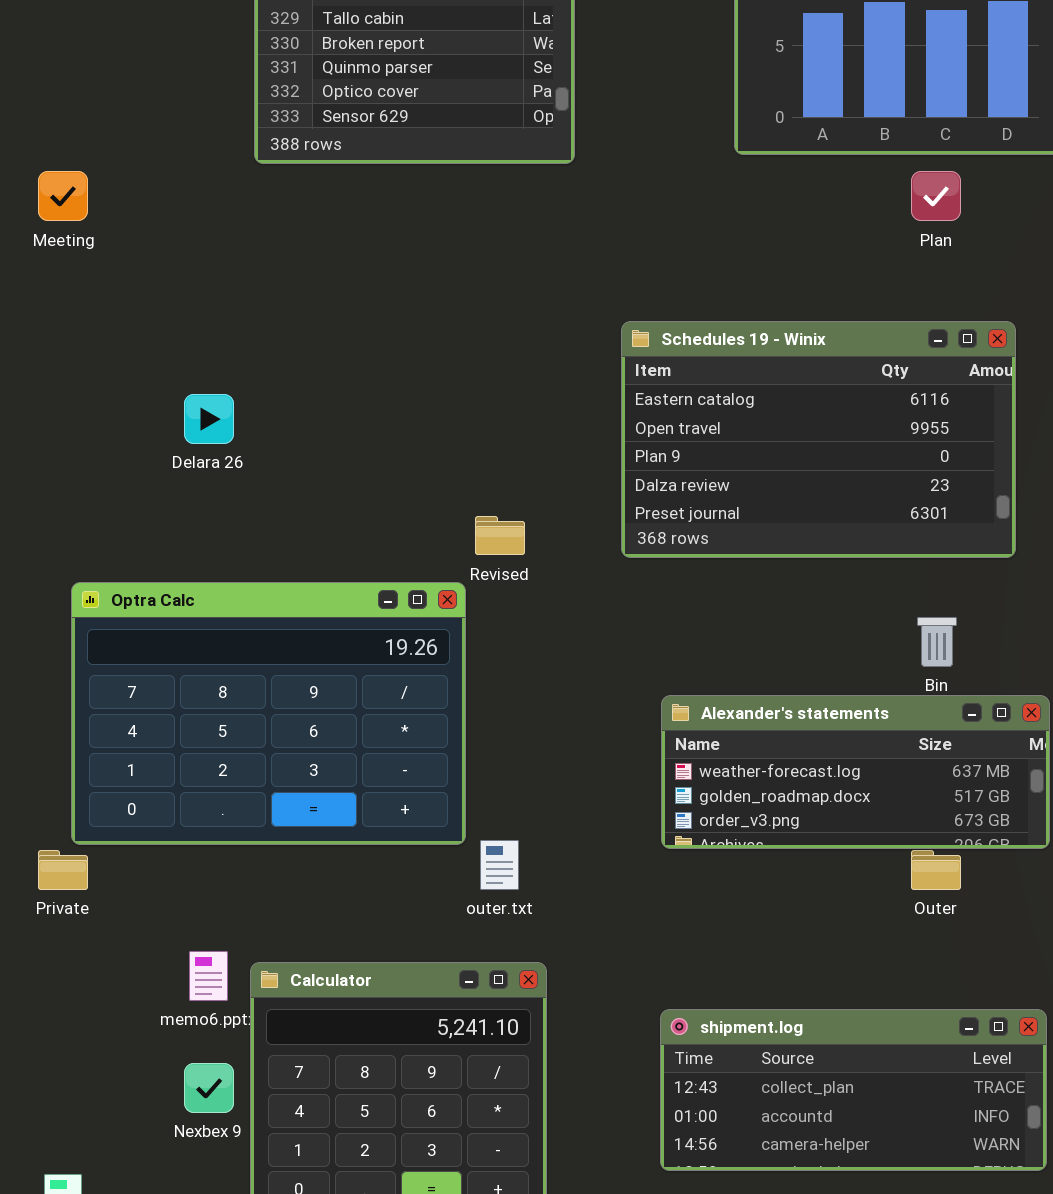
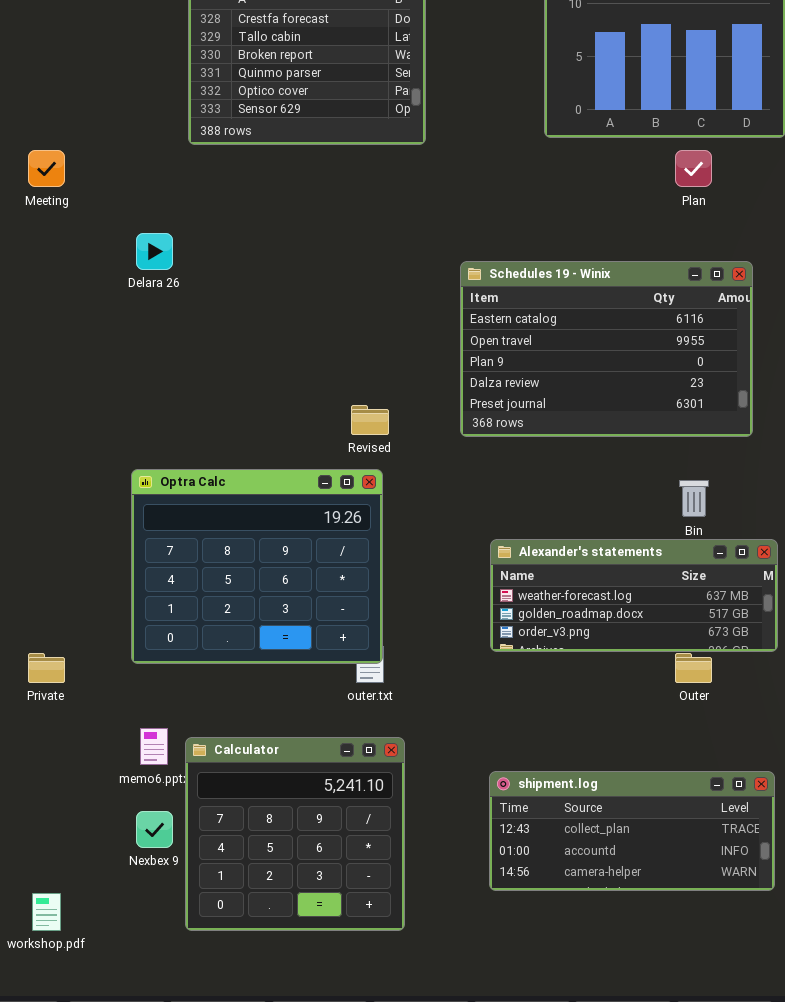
Delara 26: [184,394,234,444] -> [136,233,173,270], moved
Optra Calc: [71,582,466,845] -> [131,469,383,664], moved, resized

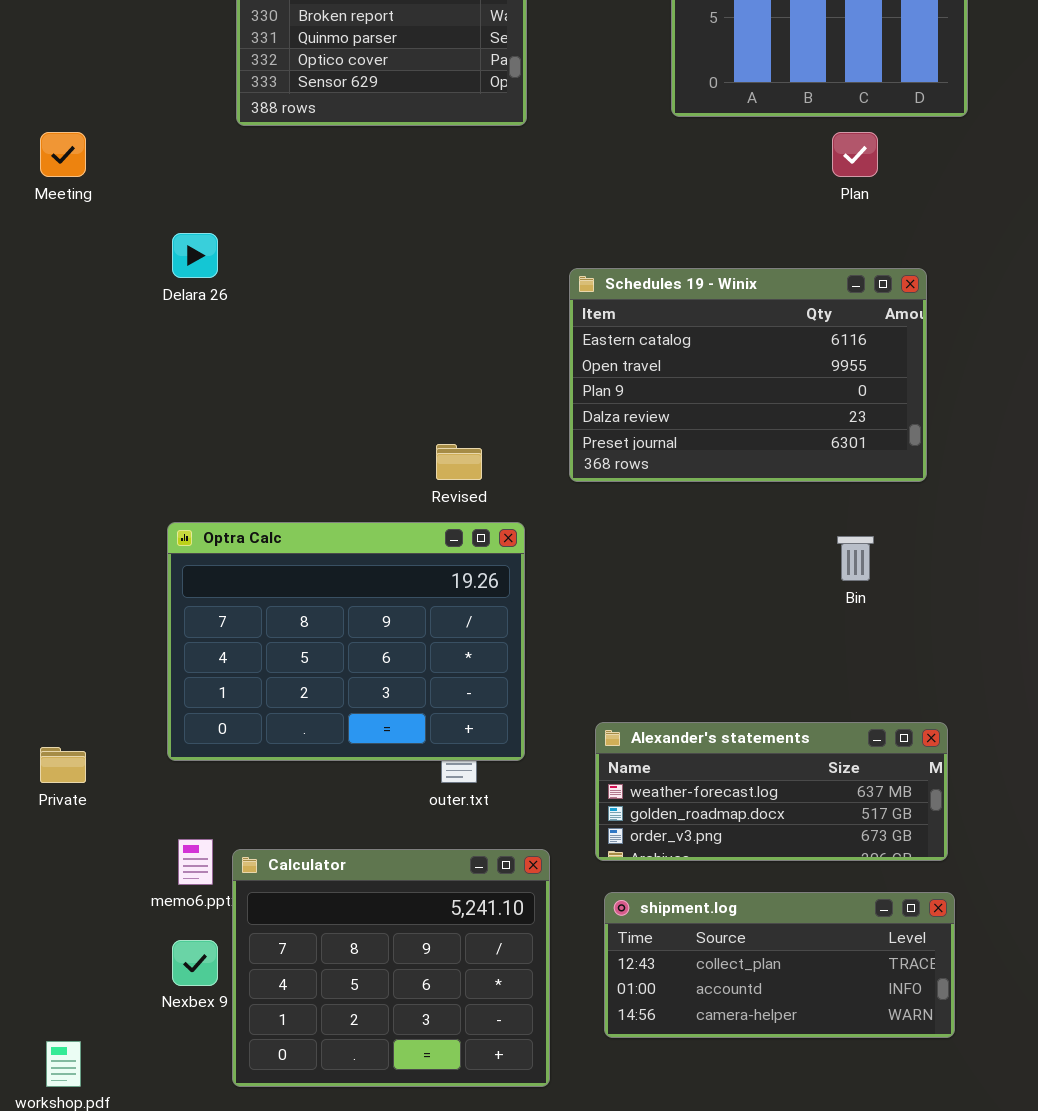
Optra Calc: [131,469,383,664] -> [167,522,525,761], resized
Alexander's statements: [490,539,778,652] -> [595,722,948,861], moved
Calculator: [185,737,405,931] -> [232,849,550,1087], resized

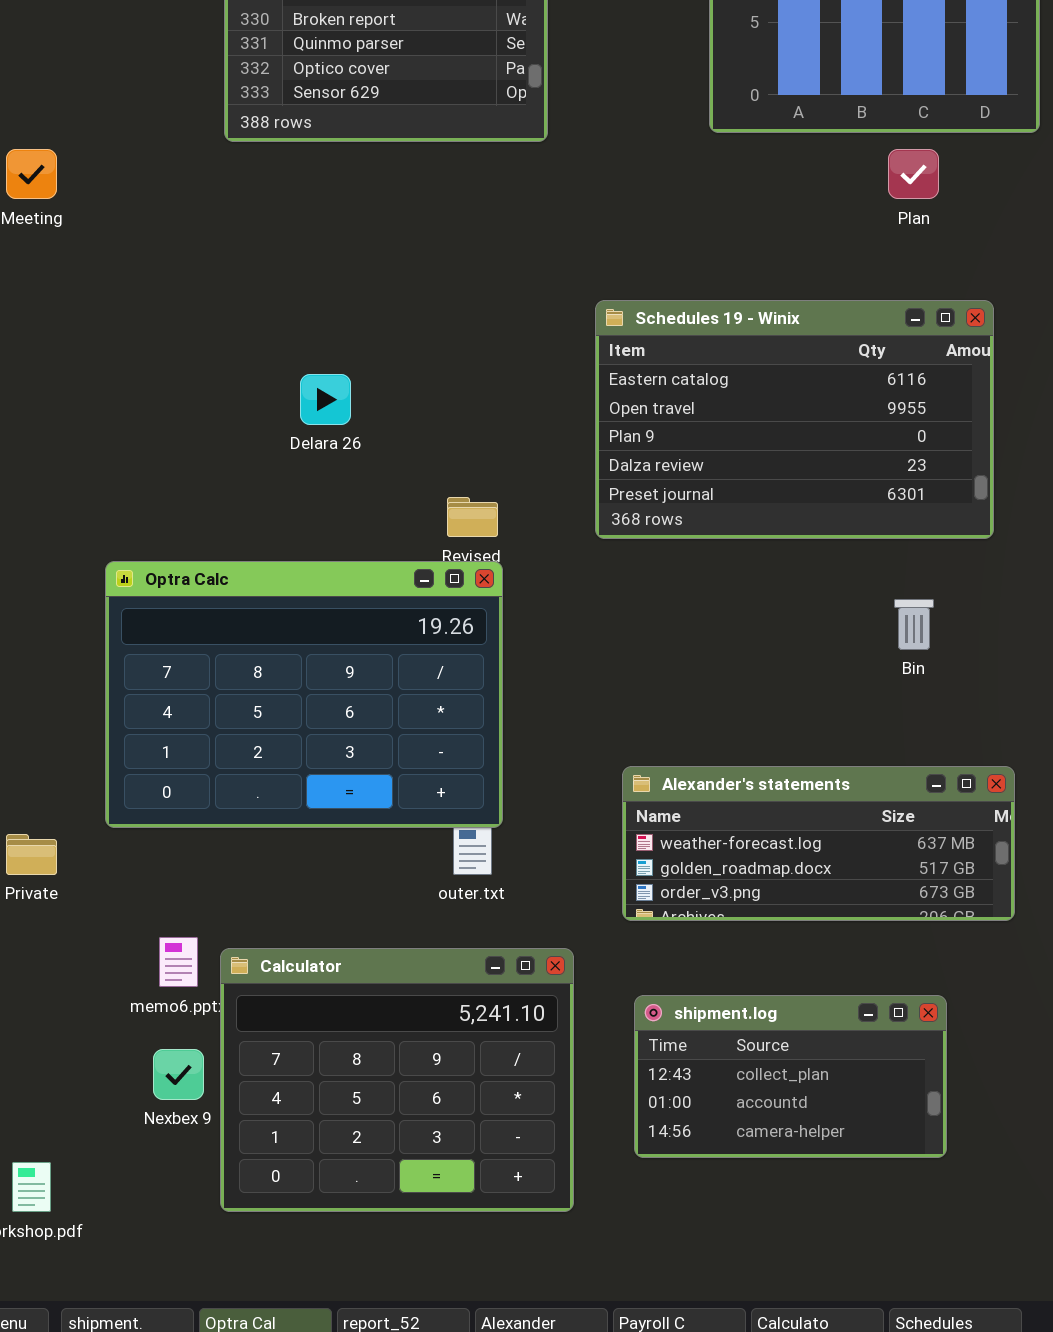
Delara 26: [172,233,218,278] -> [300,374,351,425], moved
Optra Calc: [167,522,525,761] -> [105,561,503,828], moved
Alexander's statements: [595,722,948,861] -> [622,766,1015,921], moved
shipment.log: [604,892,955,1038] -> [634,995,947,1158], resized

